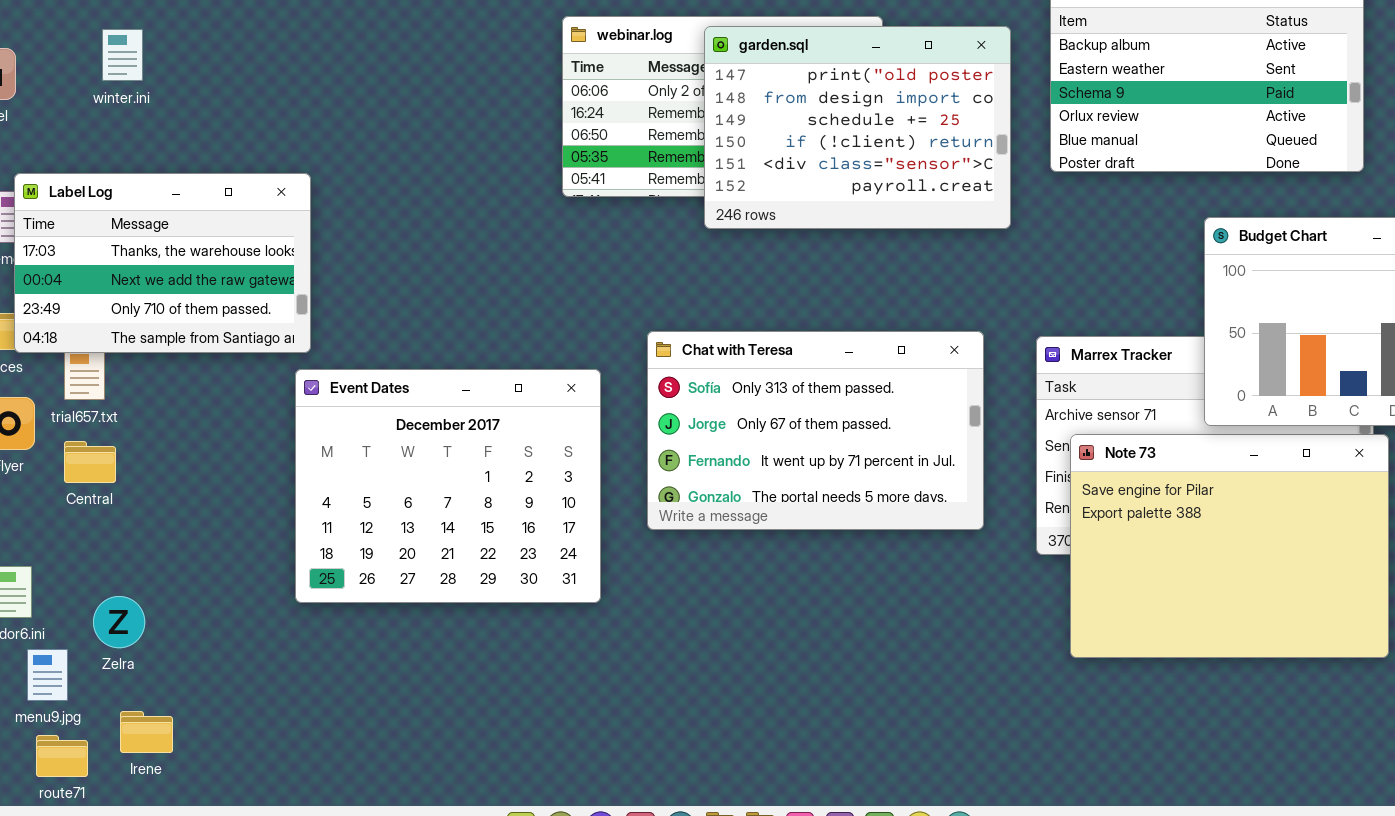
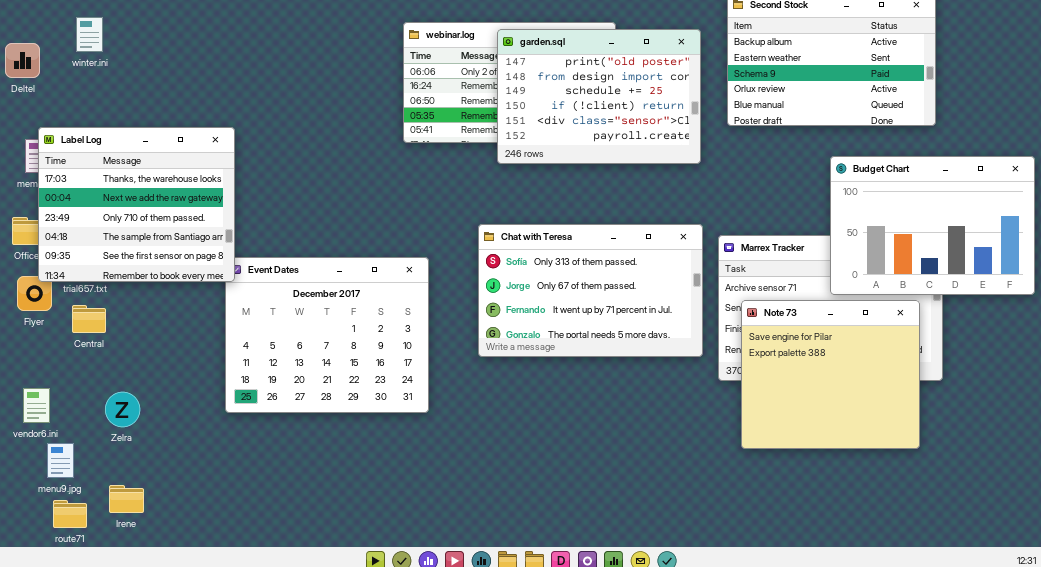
winter.ini: [102,29,143,81] -> [76,17,103,52], moved
Label Log: [14,173,311,353] -> [38,127,235,282], resized
Chat with Teresa: [647,331,984,530] -> [478,224,703,357], moved
Note 73: [1070,434,1389,658] -> [741,300,920,449], resized
Zelra: [93,596,145,648] -> [105,392,140,427], moved

